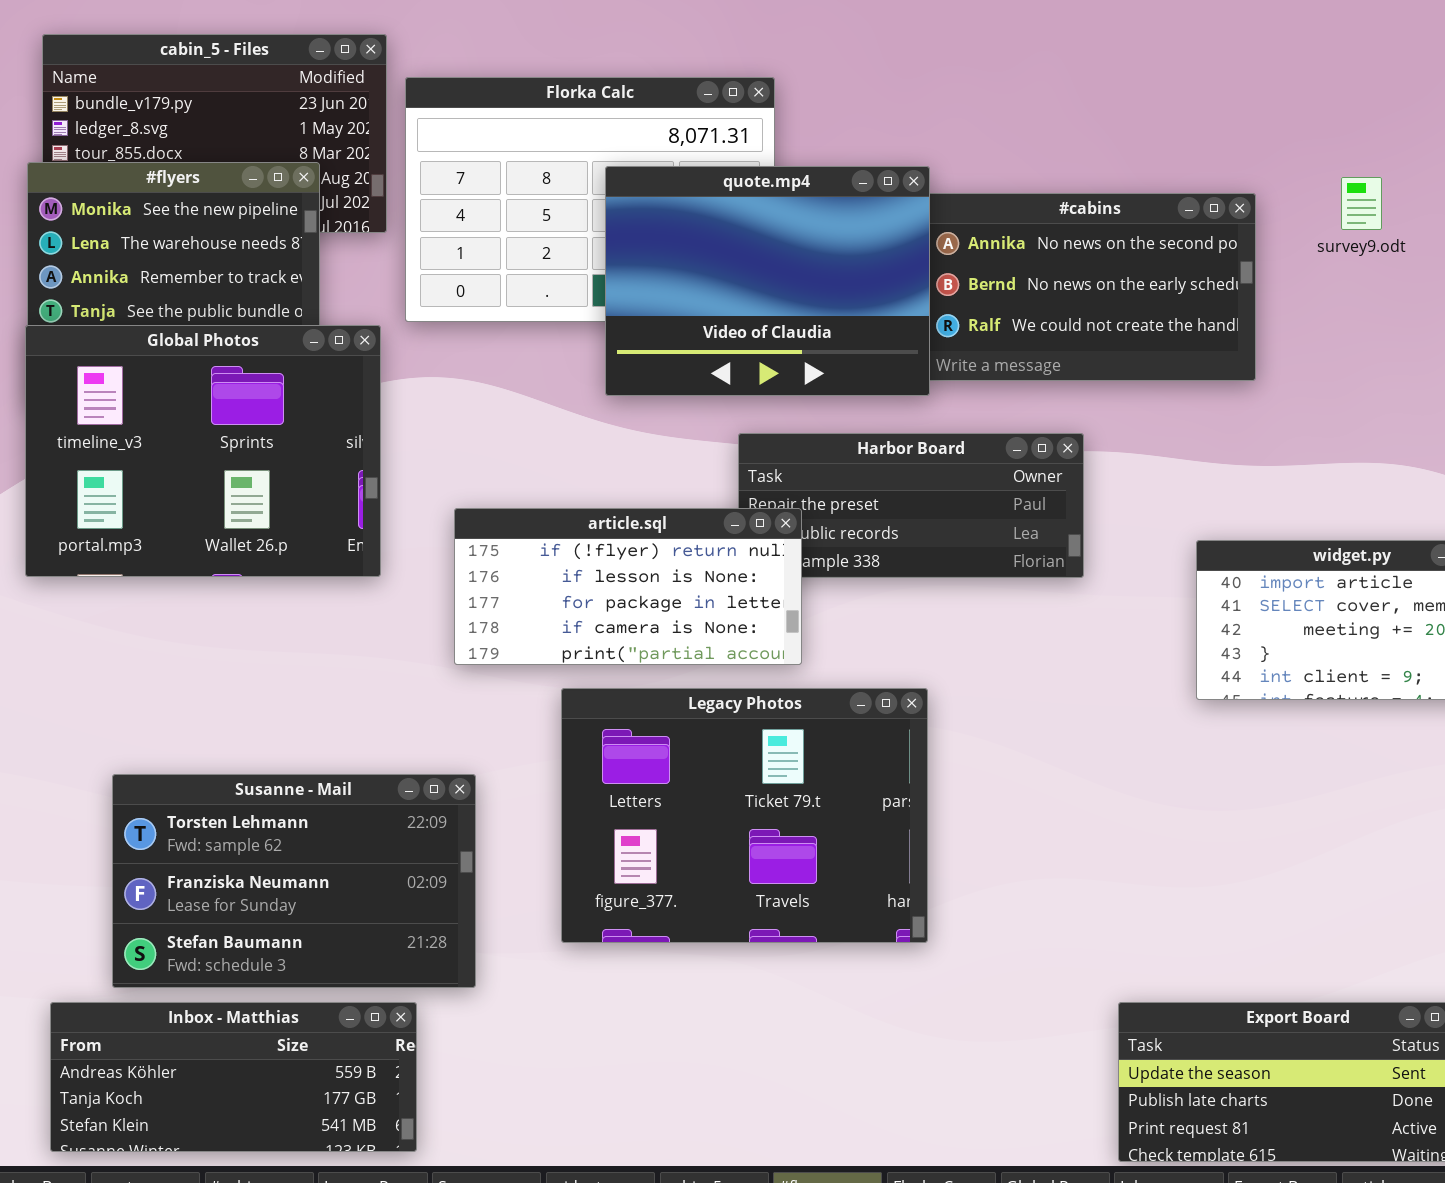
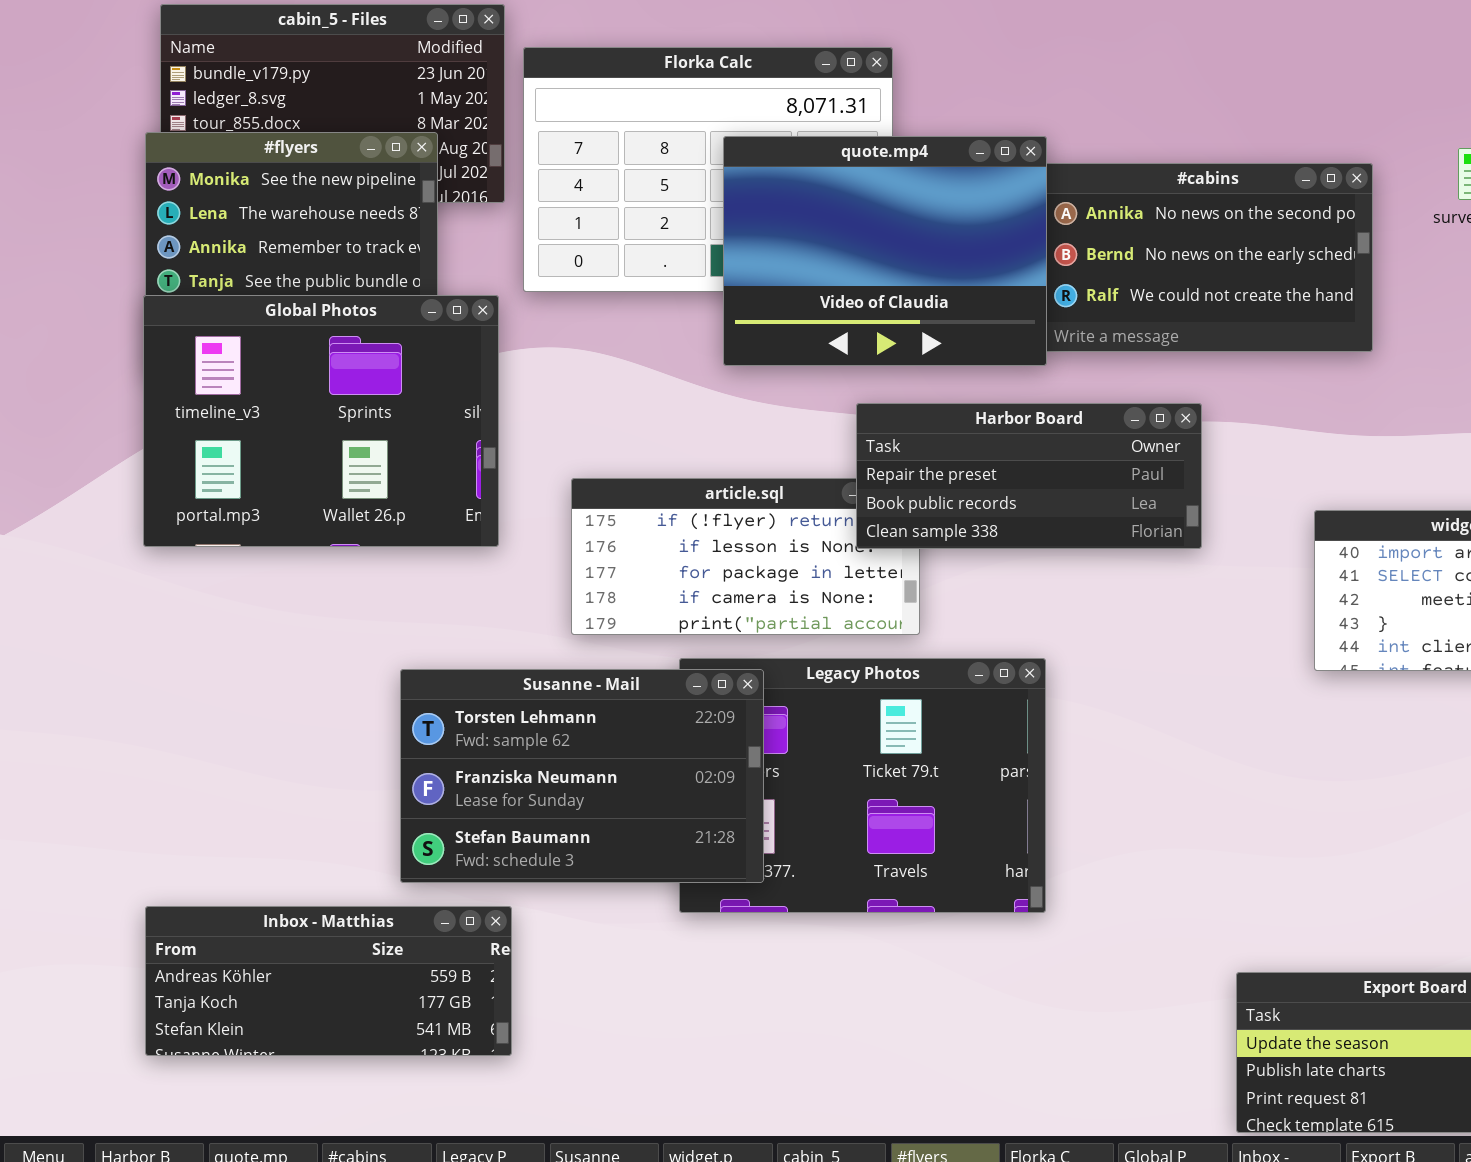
Harbor Board: [738,433,1084,578] -> [856,403,1202,549], raised
Susanne - Mail: [112,774,476,988] -> [400,669,764,883], moved
Inbox - Matthias: [50,1002,417,1152] -> [145,906,512,1056], moved

